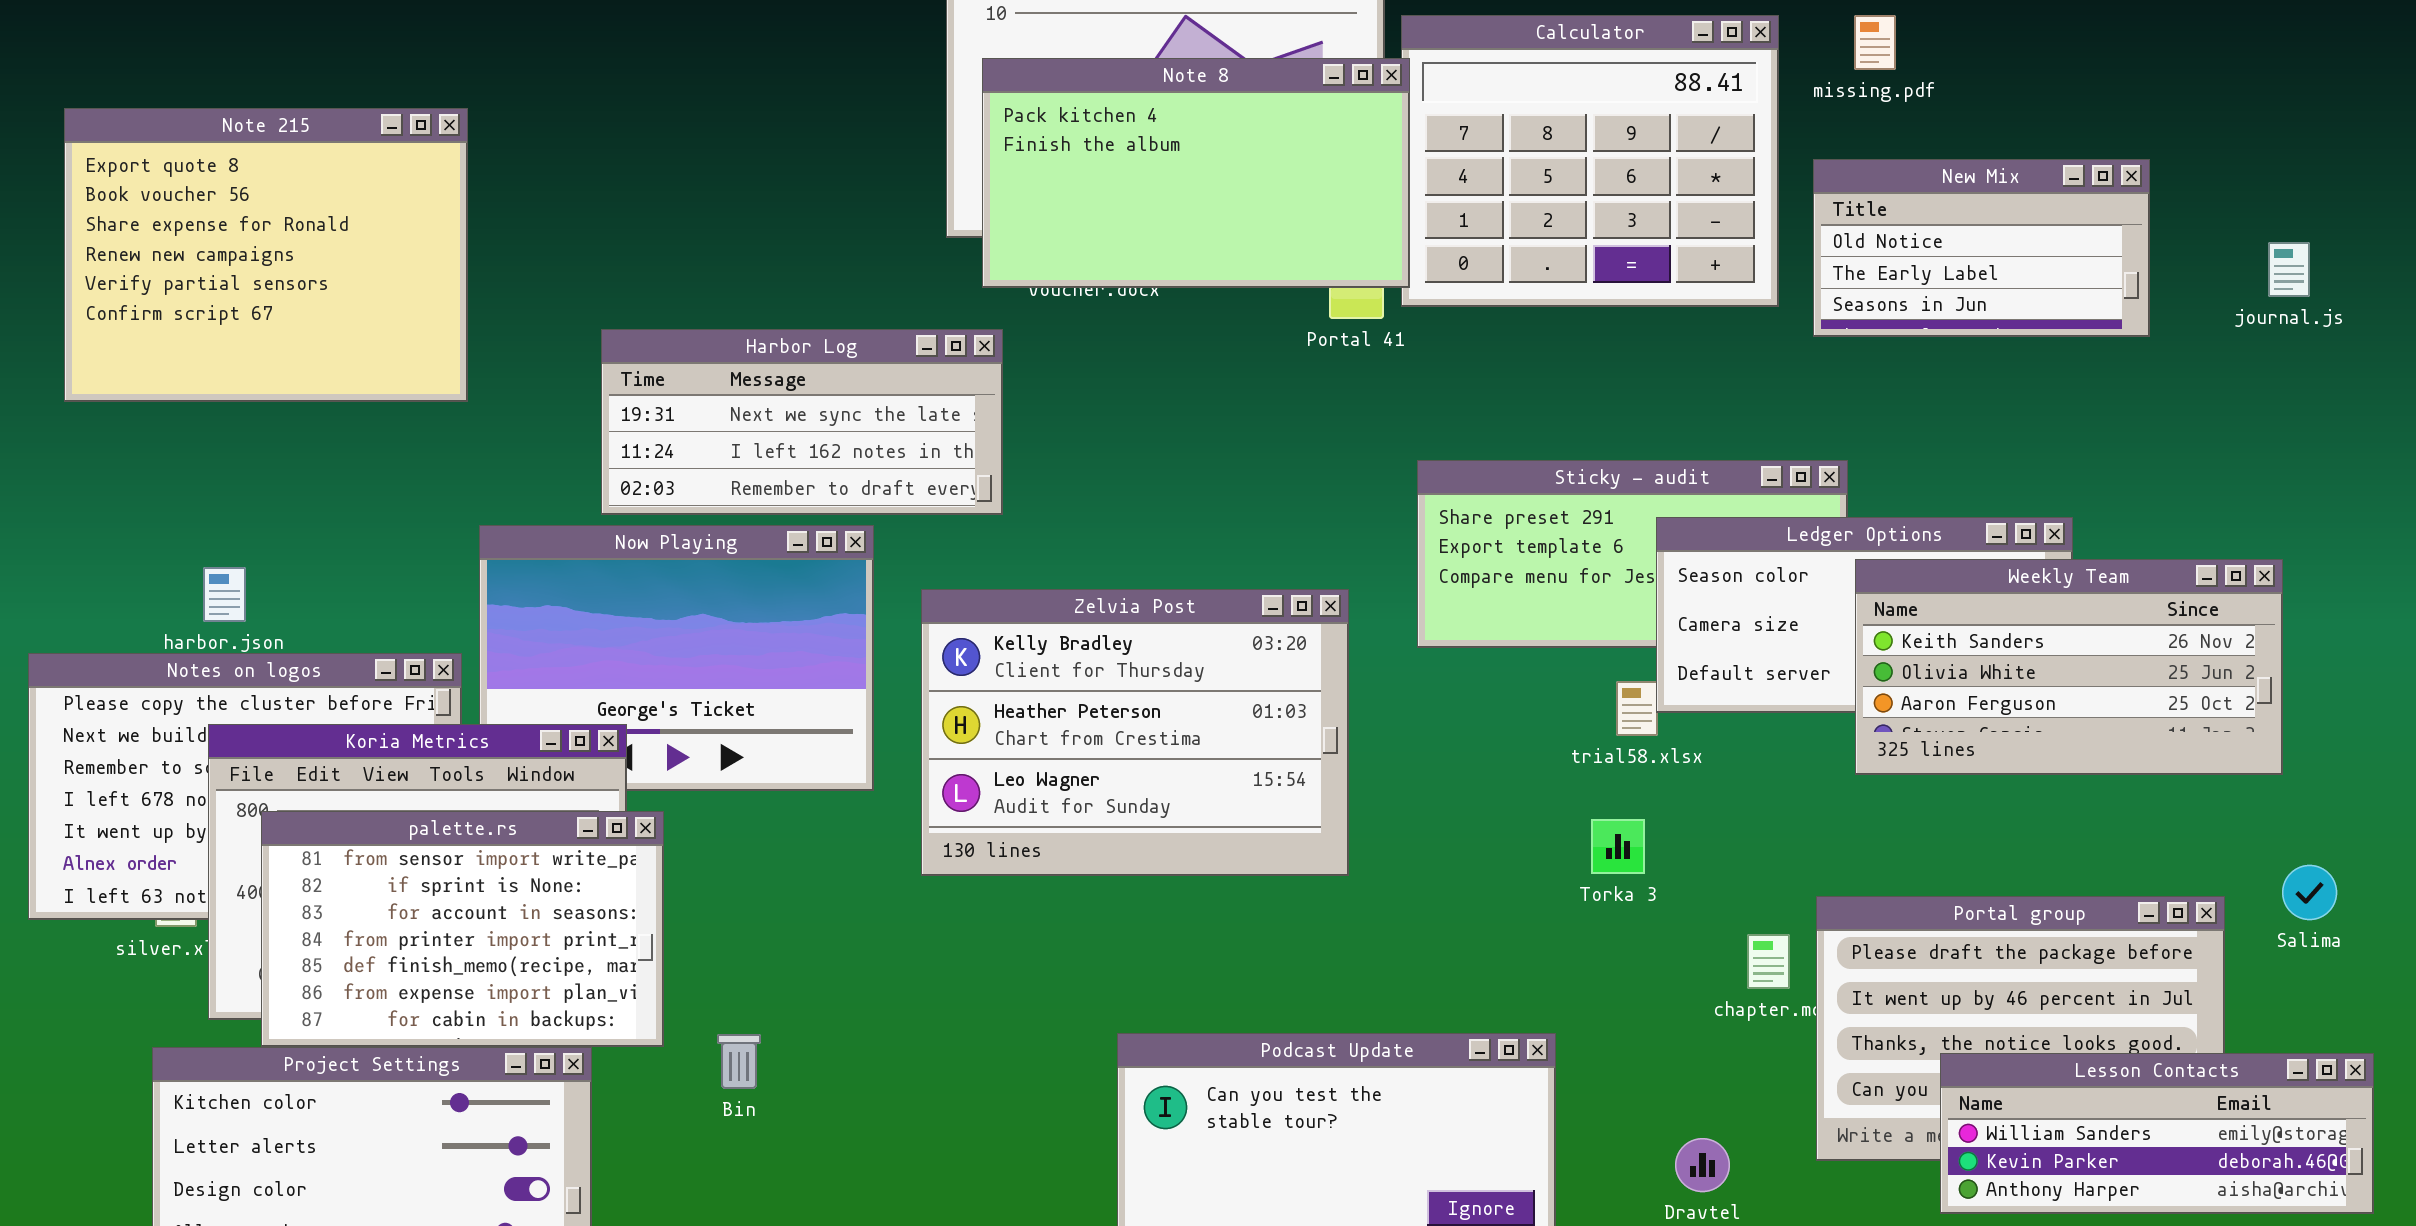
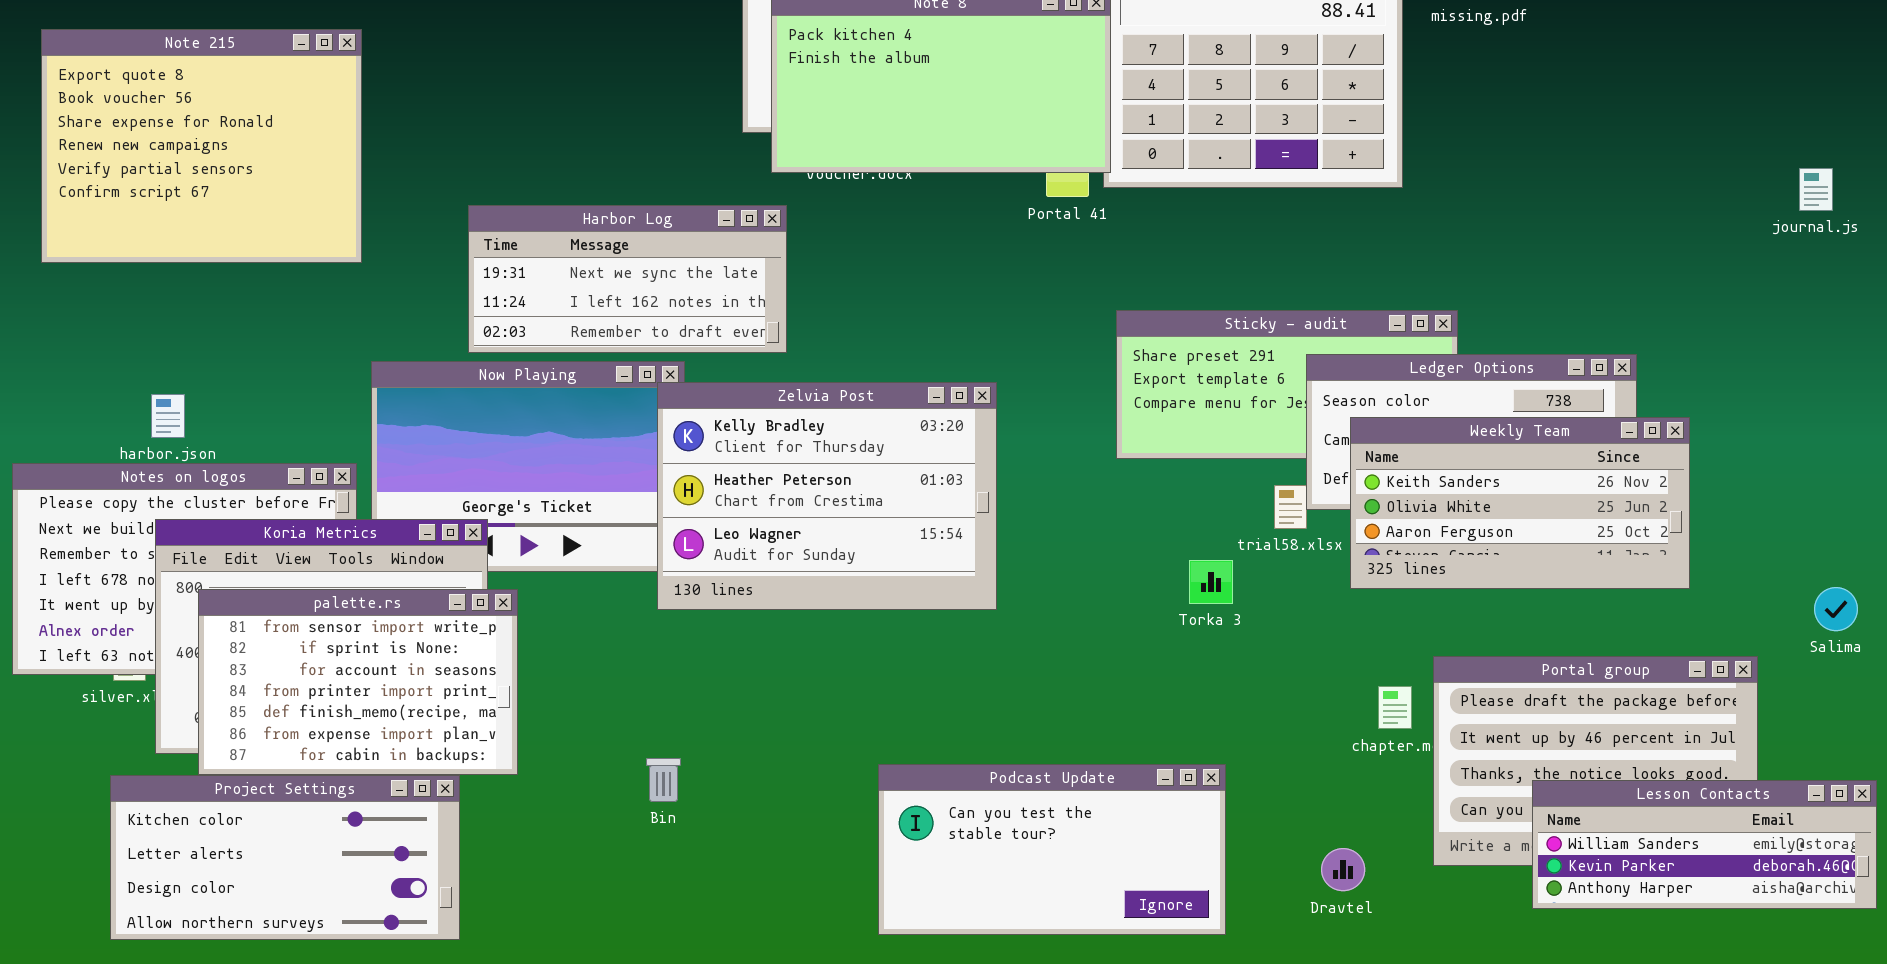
New Mix: [1813,159,2150,337] -> none, closed
journal.js: [2268,242,2310,297] -> [1799,168,1833,211], moved
Weekly Team: [1855,559,2283,775] -> [1350,417,1690,589], moved
Zelvia Post: [921,589,1349,876] -> [657,382,997,610], moved
Torka 3: [1591,819,1645,874] -> [1189,560,1233,604], moved
Salima: [2282,865,2337,920] -> [1814,587,1858,631], moved
Bin: [717,1034,761,1089] -> [646,758,681,802], moved

